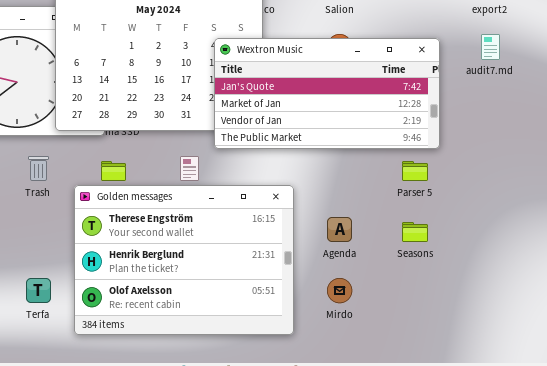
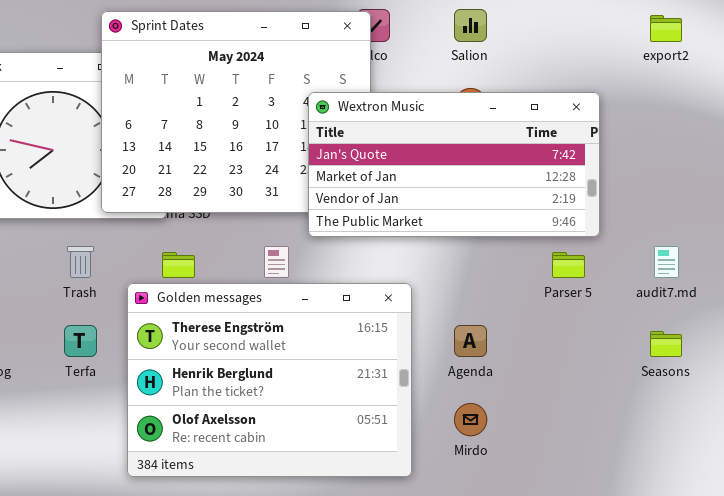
audit7.md: [481,34,500,60] -> [654,246,679,278], moved
Seasons: [402,222,428,242] -> [650,331,682,357], moved
Terfa: [26,278,51,303] -> [64,325,97,357], moved

